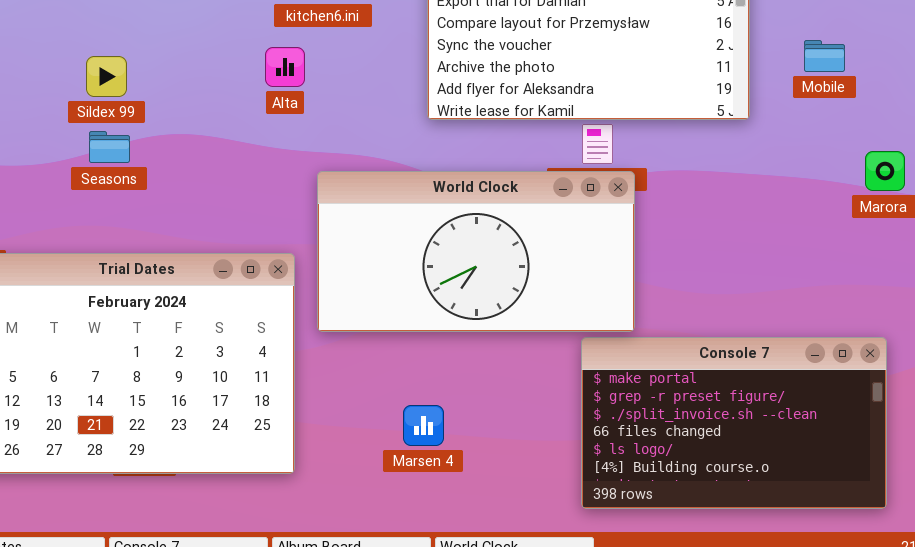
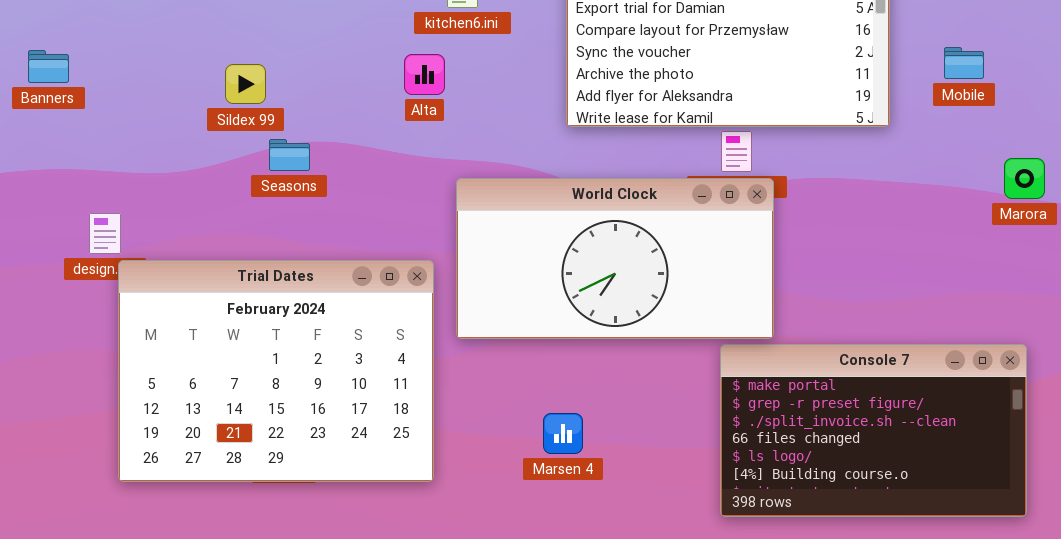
Seasons: [89,131,130,163] -> [269,139,310,171], moved

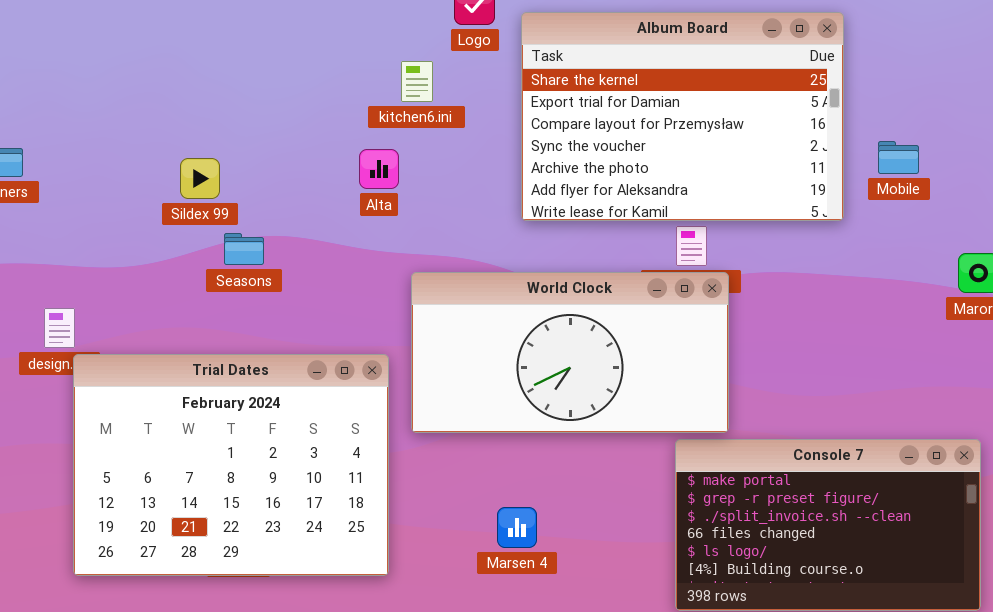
Mobile: [944,47,984,79] -> [878,141,919,174], moved

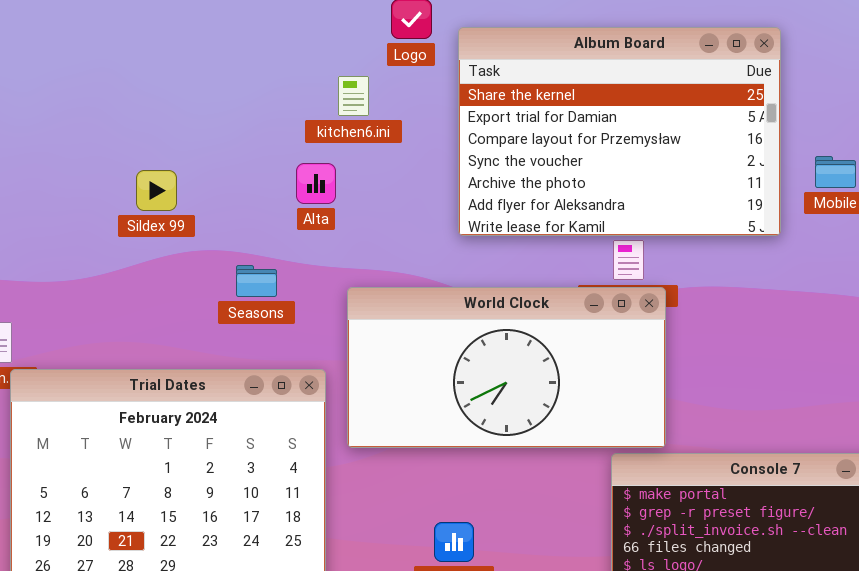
Sildex 99: [180,158,220,199] -> [136,170,177,211], moved
Seasons: [224,233,264,265] -> [236,265,277,297], moved

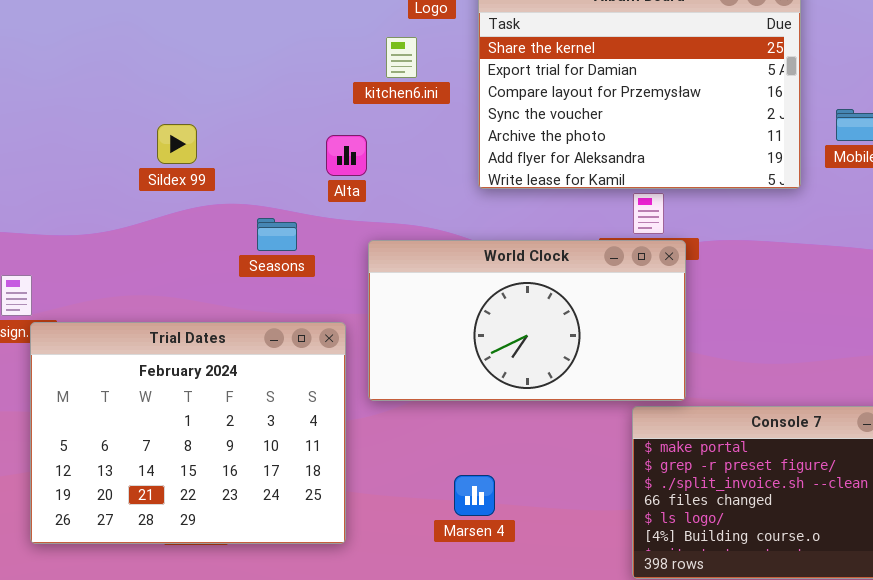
kitchen6.ini: [338,76,369,116] -> [386,37,417,78], moved
Alta: [296,163,336,204] -> [326,135,367,176], moved

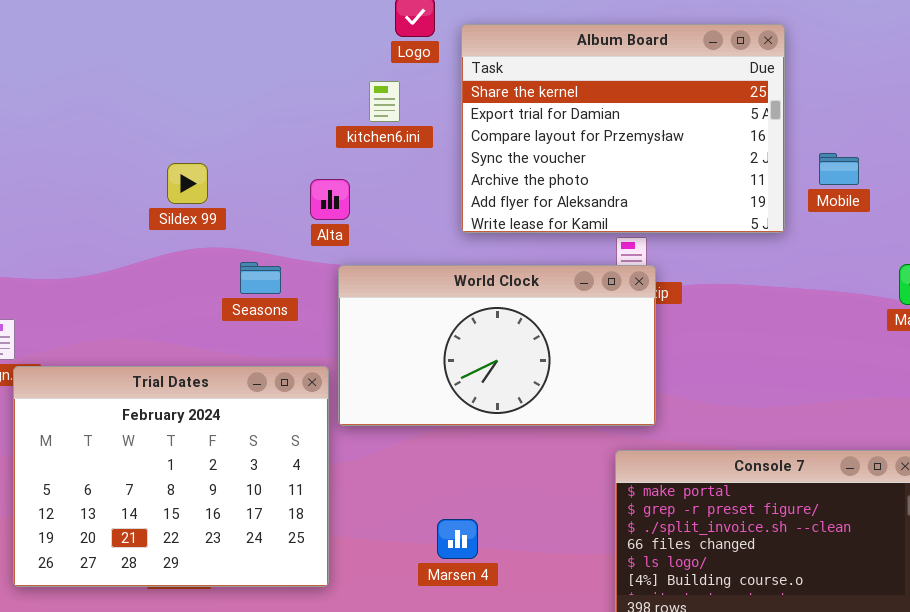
Sildex 99: [157,124,197,164] -> [167,163,208,204], moved
World Clock: [368,240,686,401] -> [338,265,656,426], moved

